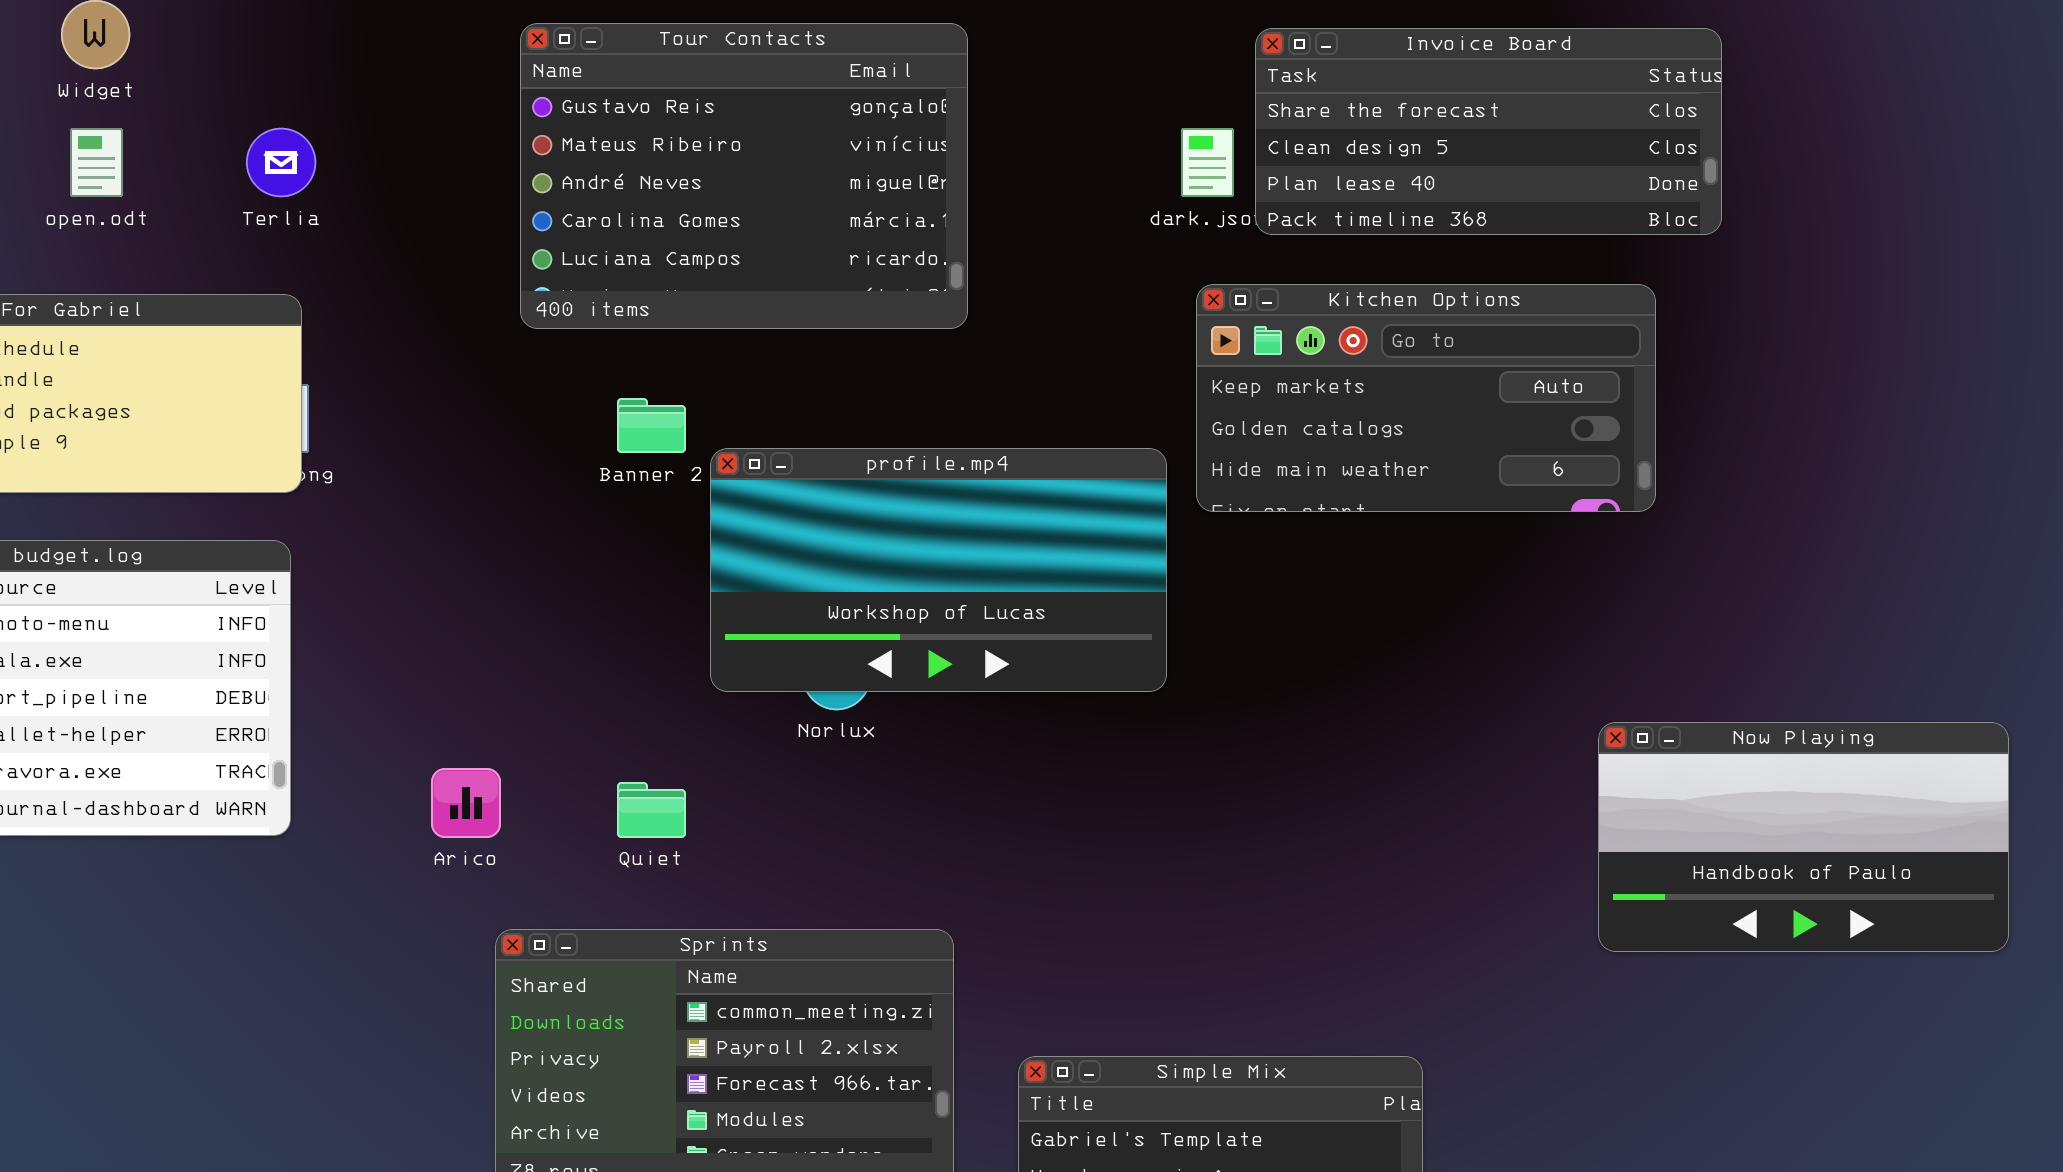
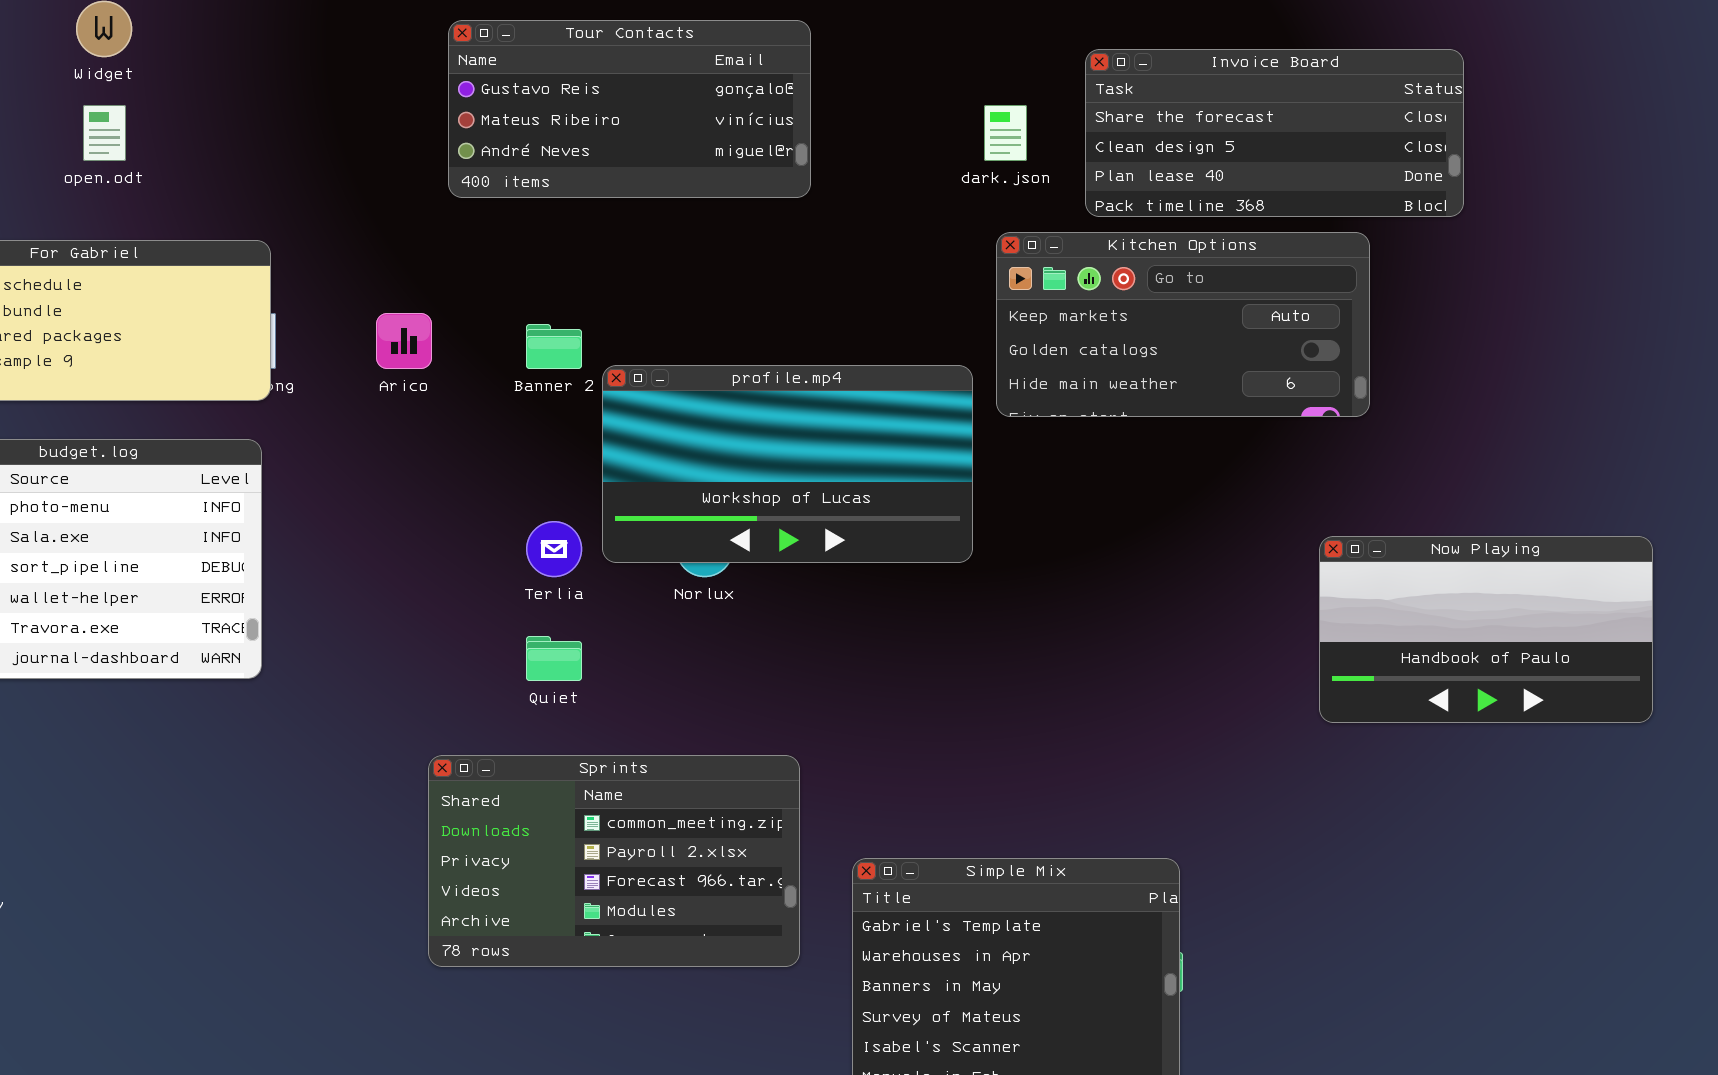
Tour Contacts: [520,23,968,329] -> [448,20,811,198], resized
Invoice Board: [1255,28,1722,235] -> [1085,49,1464,217], moved
Terlia: [246,128,316,197] -> [526,521,582,577], moved
Now Playing: [1598,722,2009,952] -> [1319,536,1653,723], moved
Arico: [431,768,501,838] -> [376,313,432,369], moved

